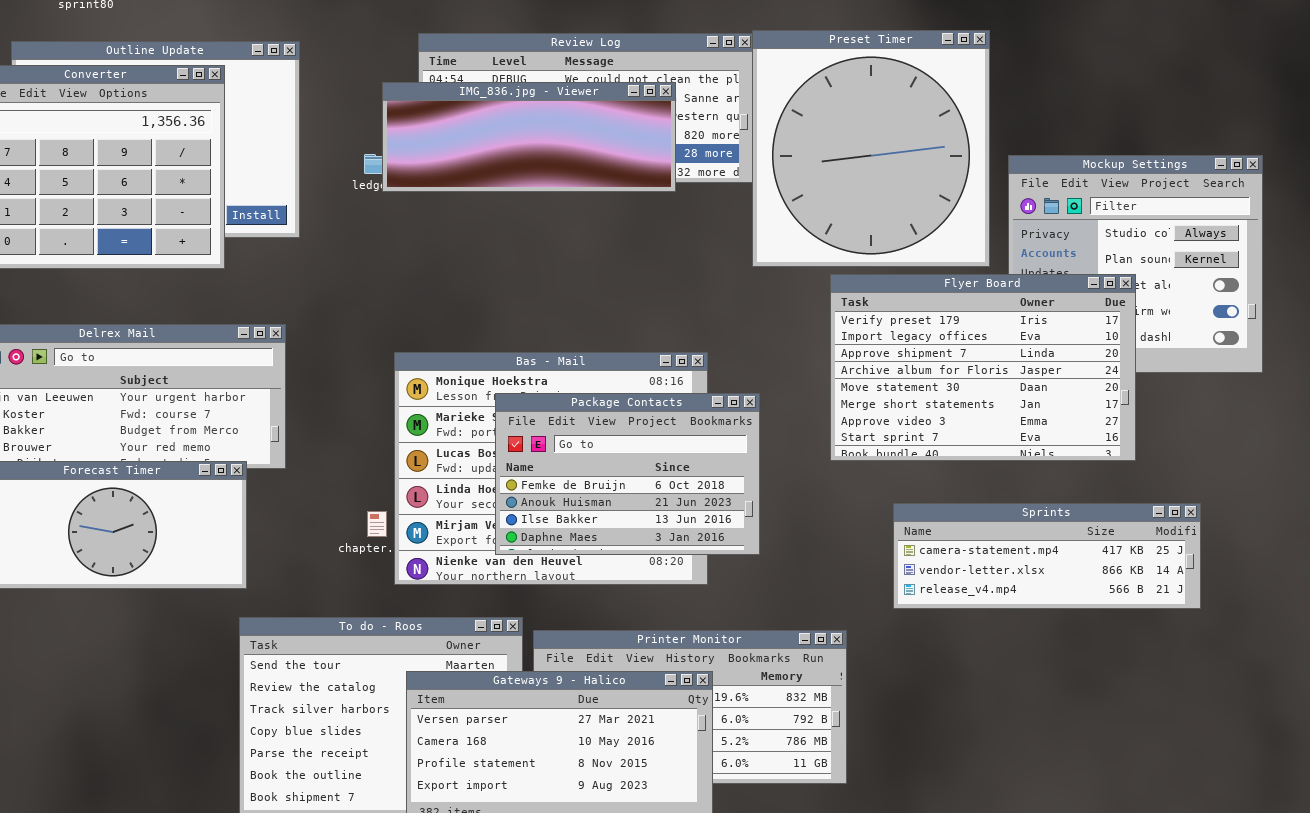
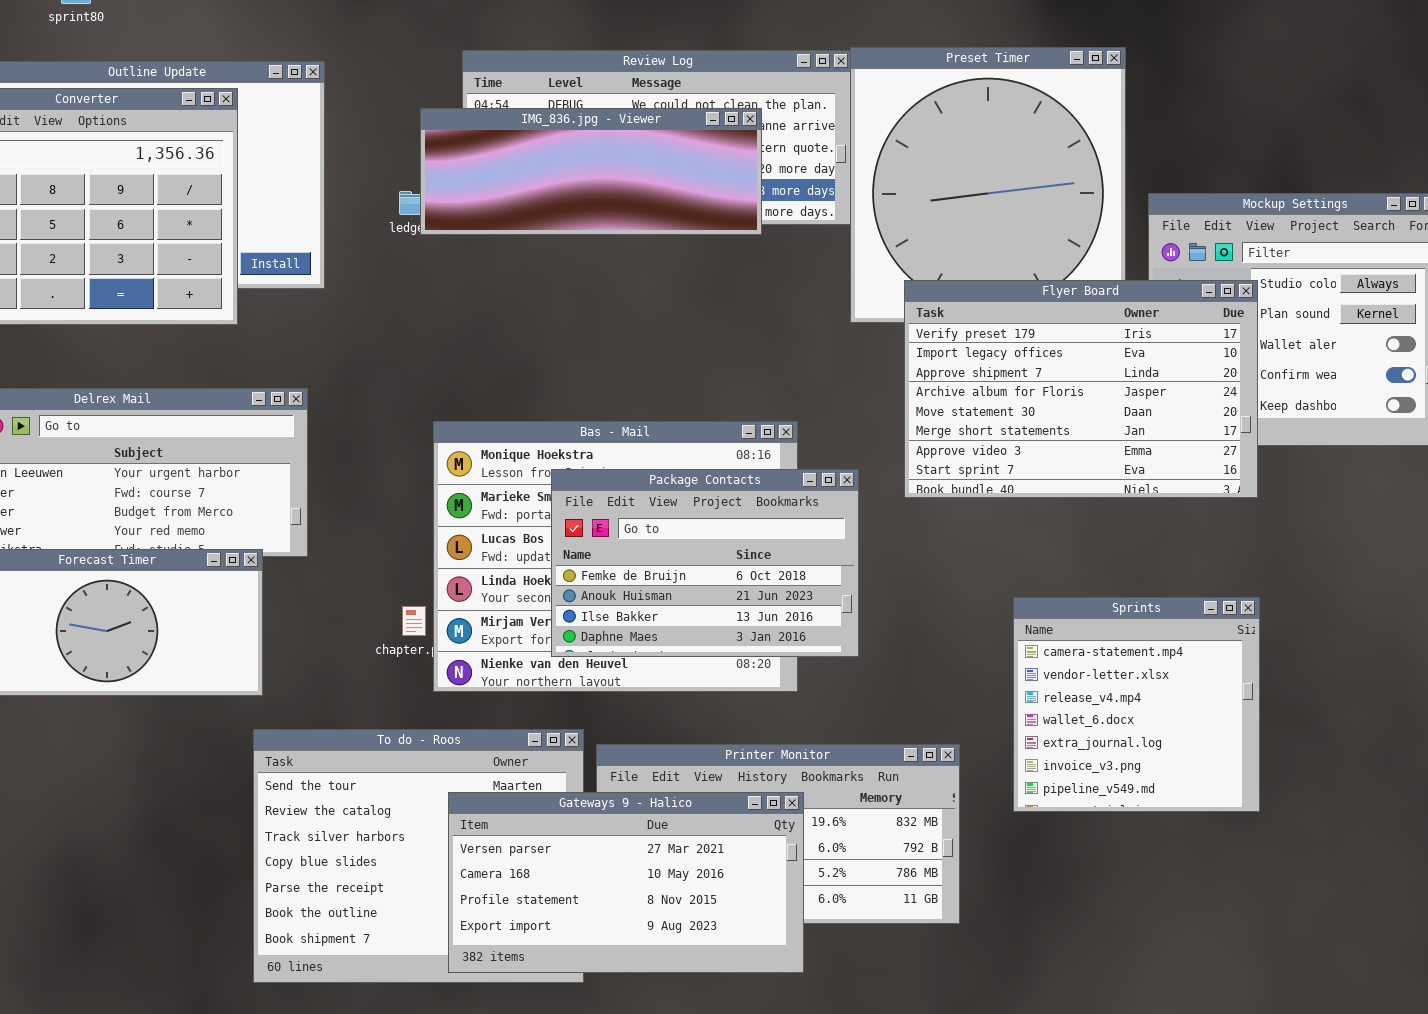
Flyer Board: [830,274,1136,461] -> [904,280,1258,498], moved
Sprints: [893,503,1201,609] -> [1013,597,1260,812], resized

